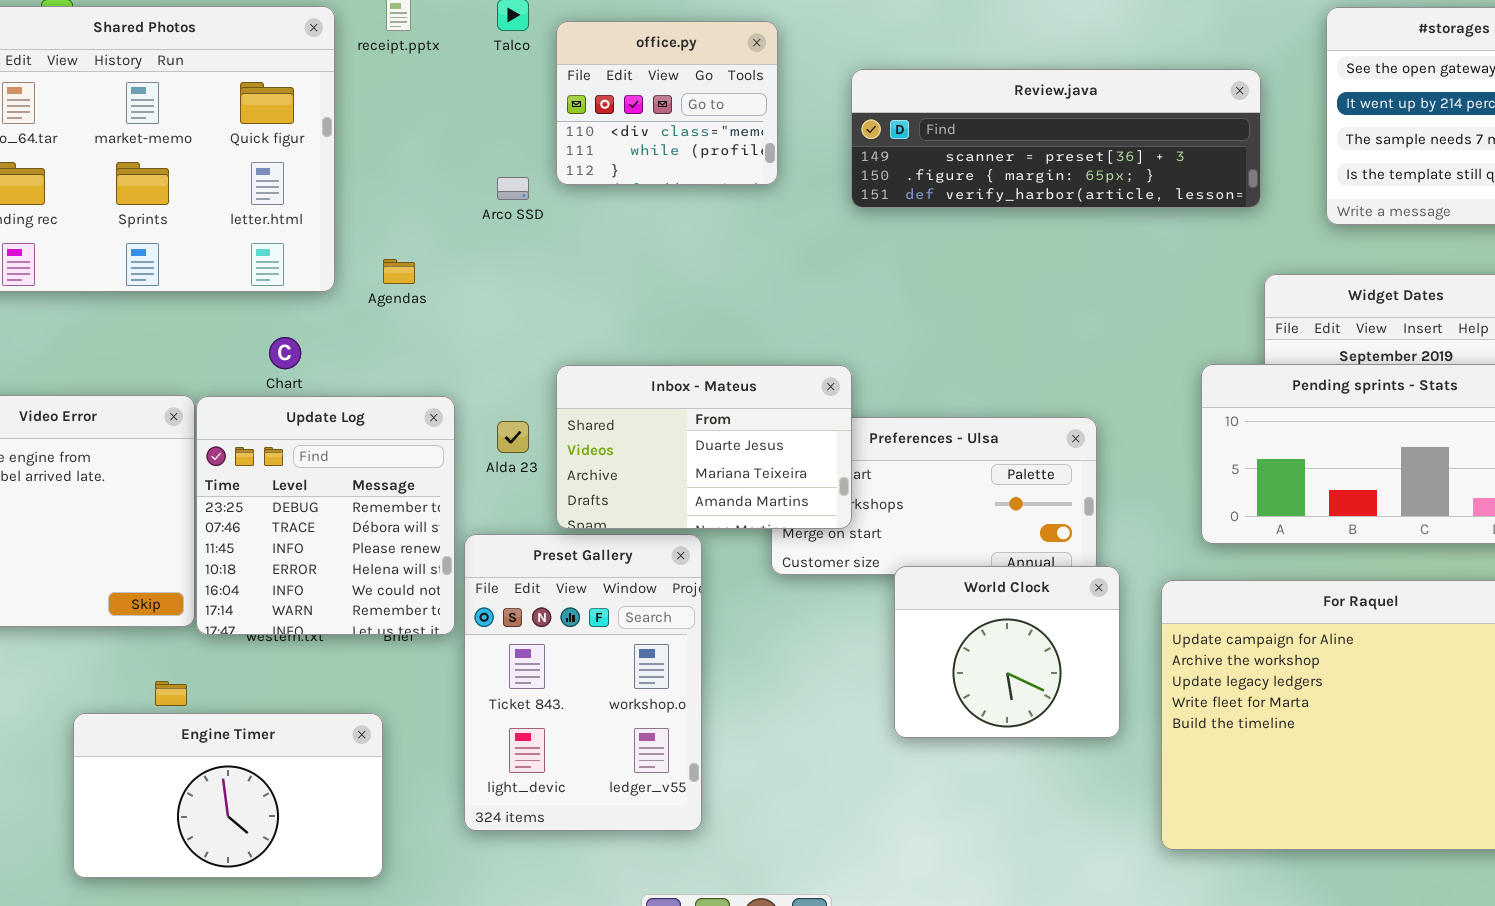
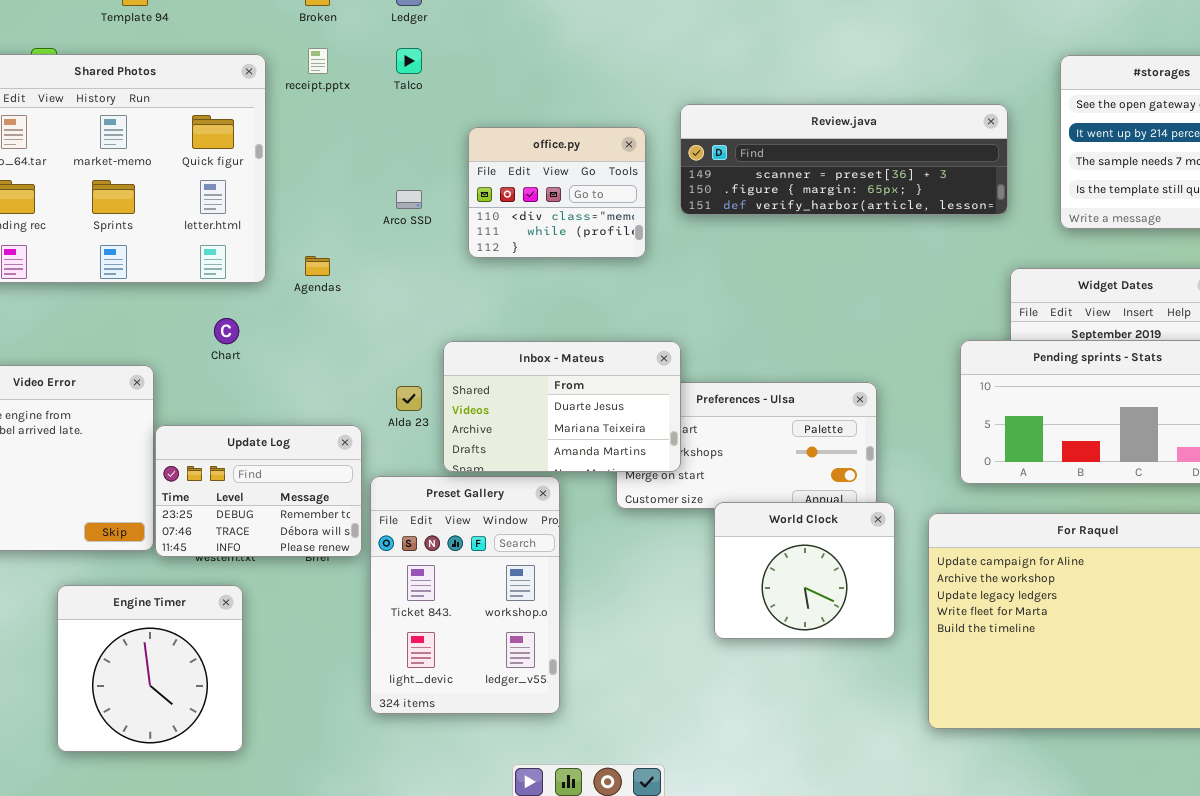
office.py: [556,21,778,185] -> [468,127,646,258], moved
Update Log: [196,396,455,635] -> [155,425,362,557], resized
Engine Timer: [73,713,383,878] -> [57,585,243,752], resized

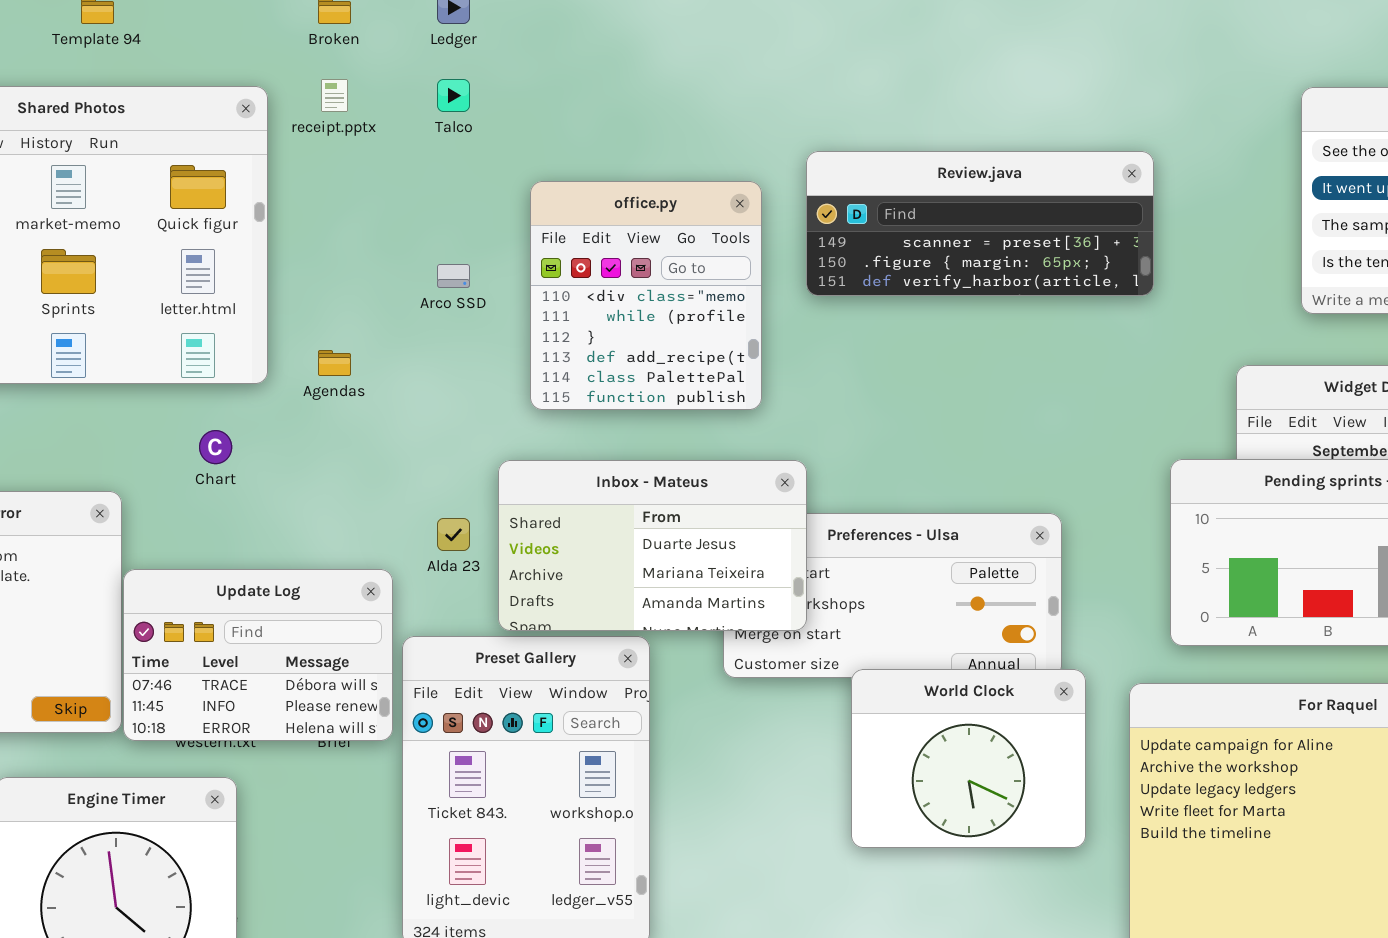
Review.java: [680,104,1008,215] -> [806,151,1154,296], resized
office.py: [468,127,646,258] -> [530,181,762,410], resized
Update Log: [155,425,362,557] -> [123,569,393,741], scrolled down 1 row

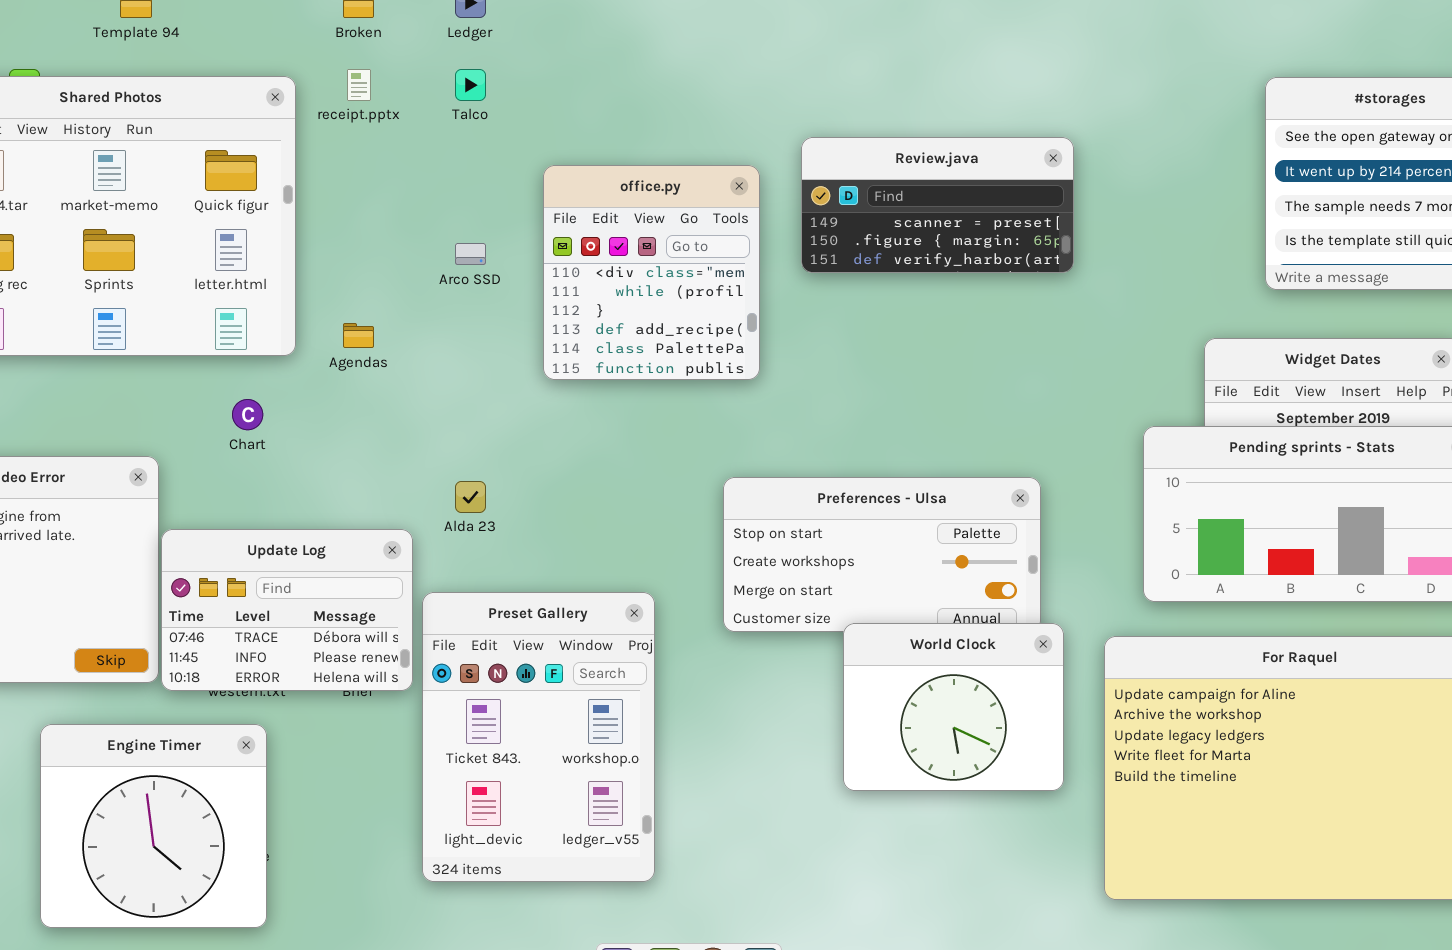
Review.java: [806,151,1154,296] -> [801,137,1074,273], resized
Inbox - Mateus: [498,460,807,631] -> none, closed

